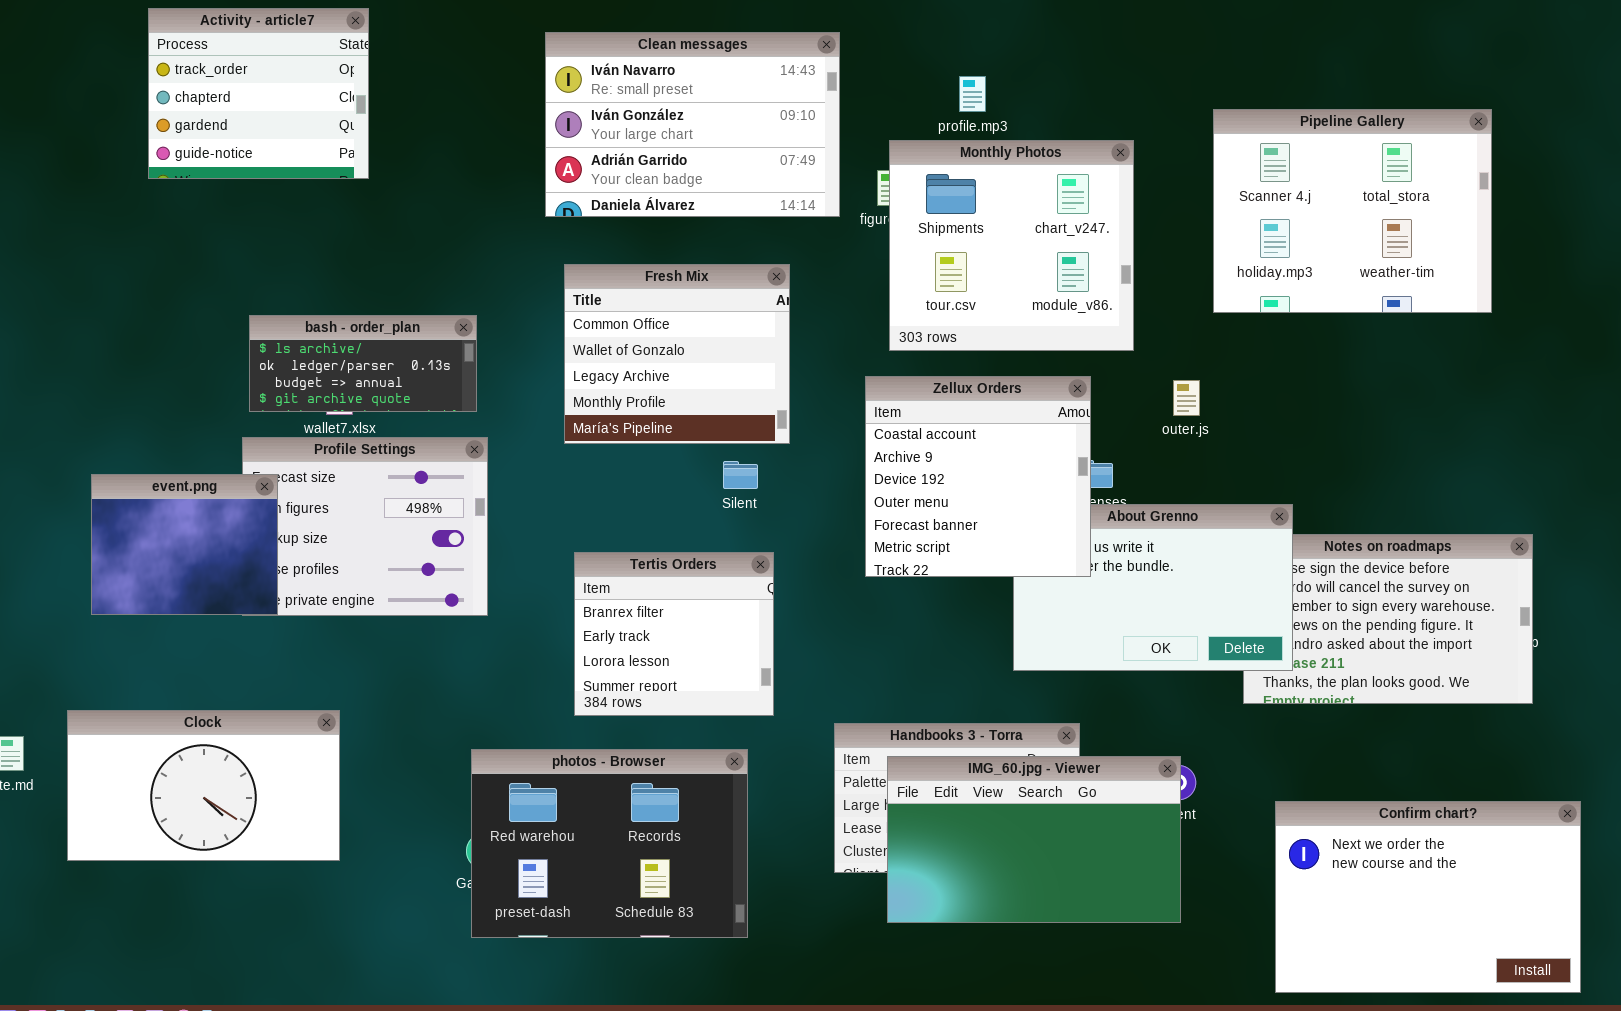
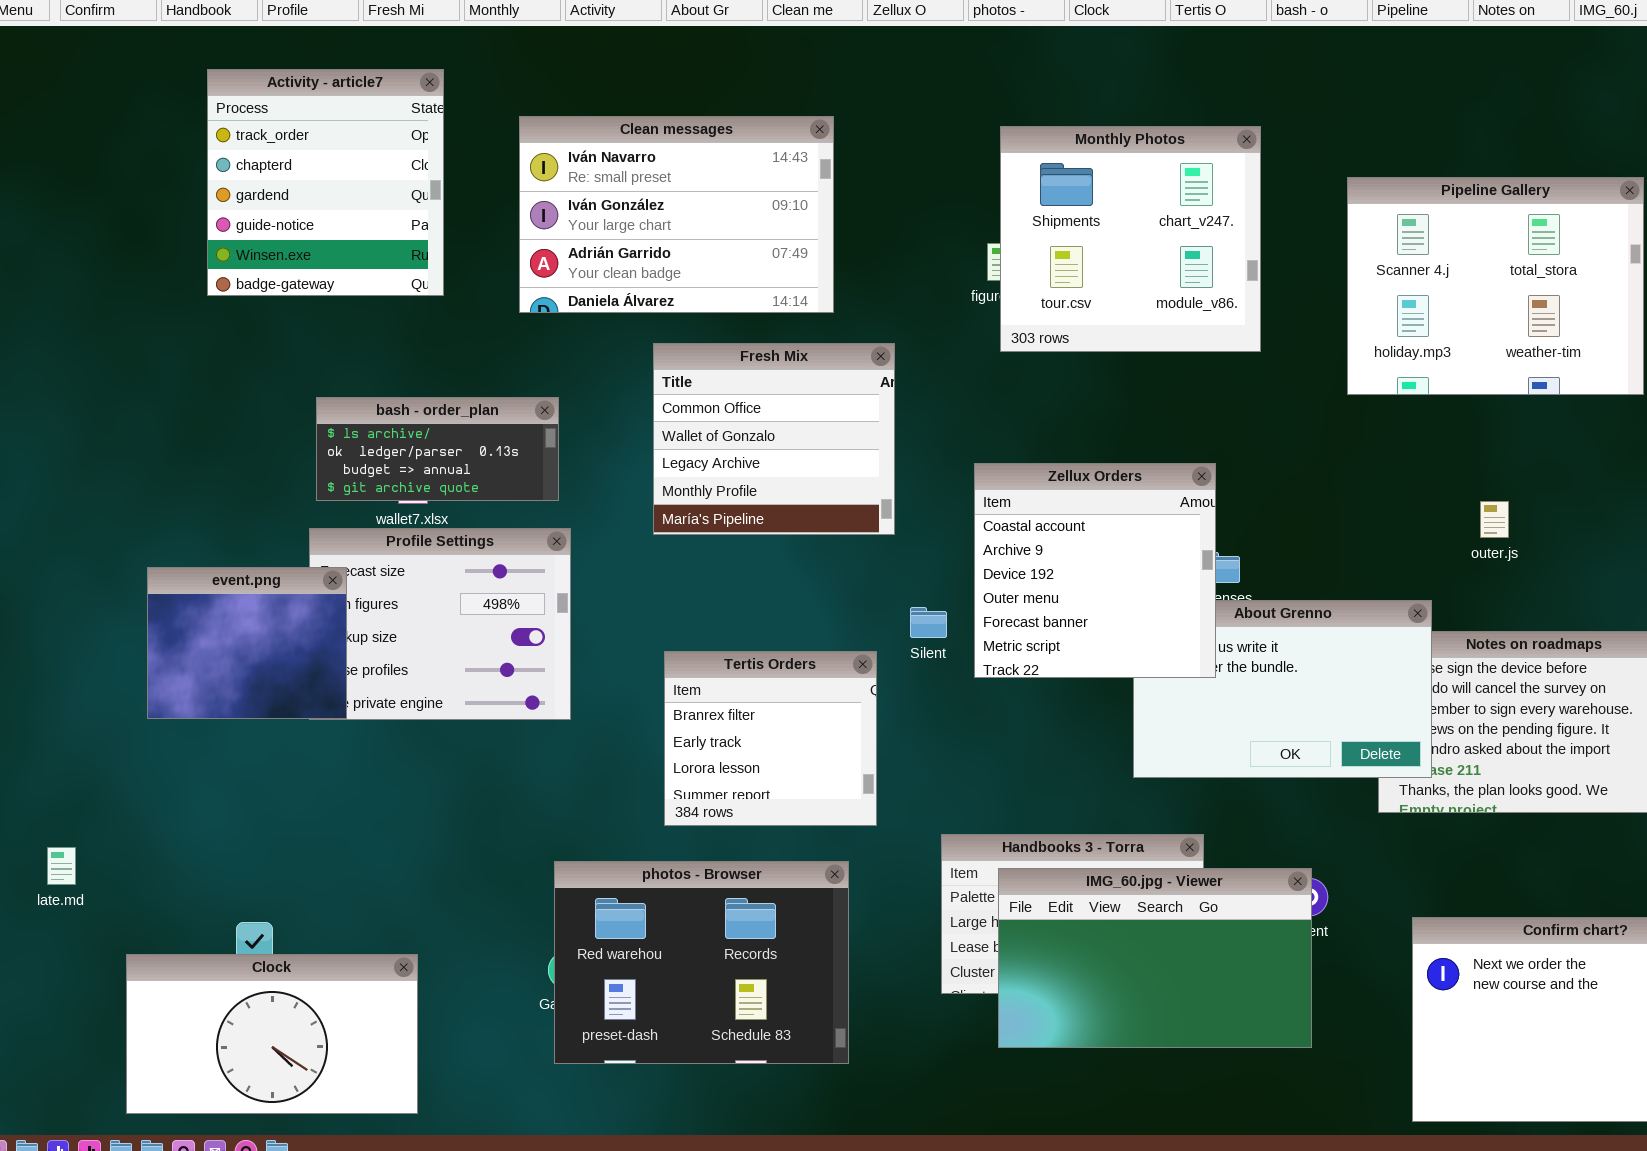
Activity - article7: [148,8,369,179] -> [207,69,444,296], resized
Clean messages: [545,32,840,217] -> [519,116,834,313], moved
Monthly Photos: [889,140,1134,351] -> [1000,126,1261,352], moved
outer.js: [1173,380,1200,416] -> [1480,501,1509,538], moved
Silent: [723,461,758,489] -> [910,607,947,638], moved
Clock: [67,710,340,861] -> [126,954,418,1114], moved

